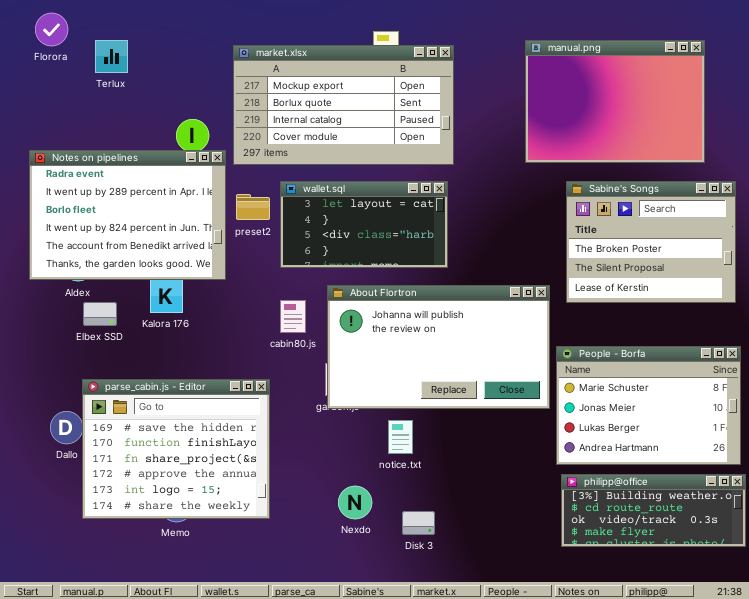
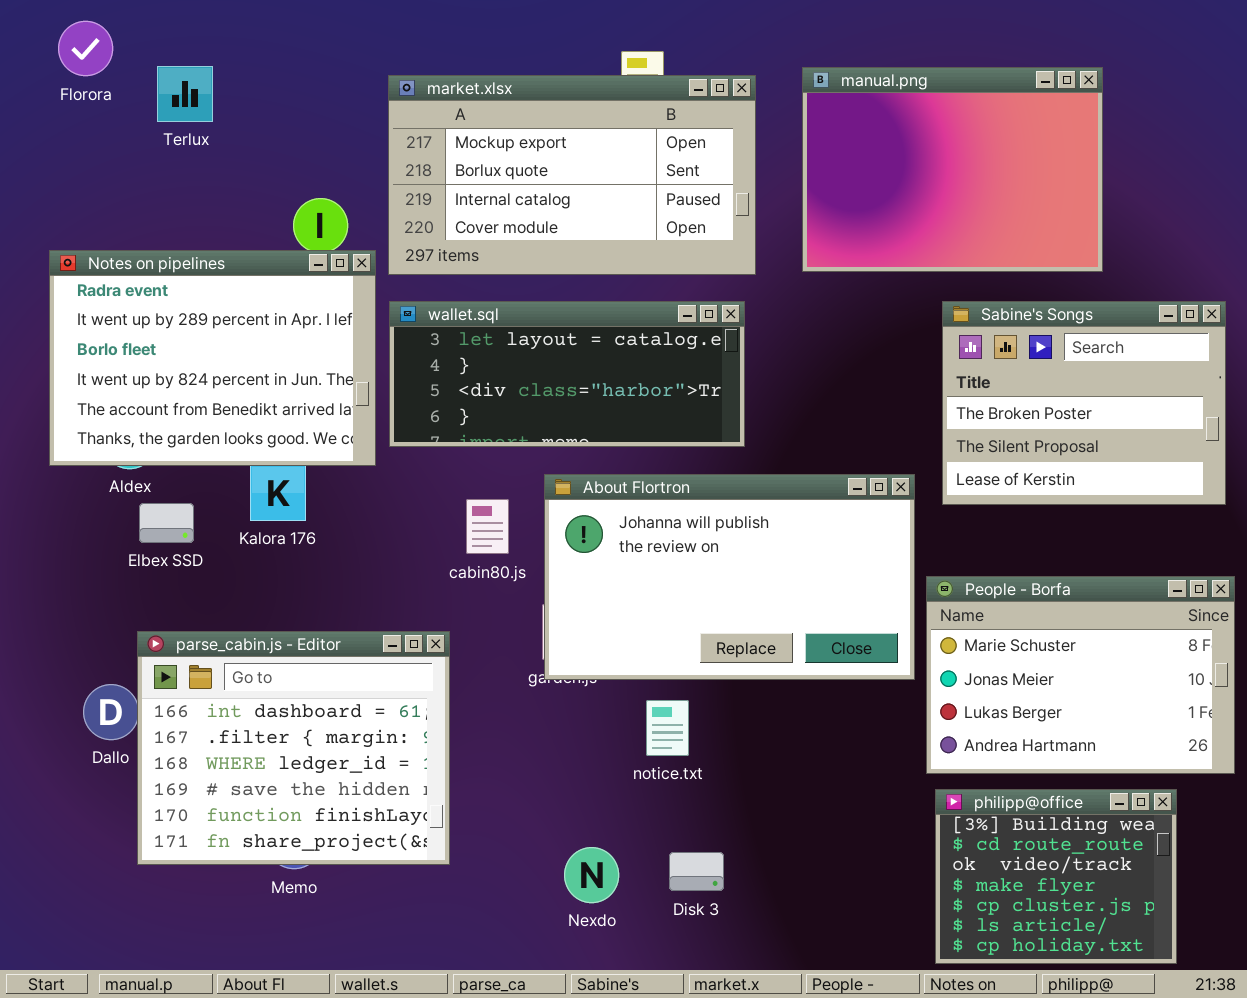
manual.png: [525,40,705,163] -> [802,67,1103,272], moved
wallet.sql: [280,181,448,268] -> [389,301,745,447], resized
parse_cabin.js - Editor: [82,379,270,519] -> [137,631,450,865], scrolled up 3 rows
philipp@office: [561,474,746,547] -> [935,789,1177,964], resized
Nexdo: [338,486,372,519] -> [564,847,619,903], moved

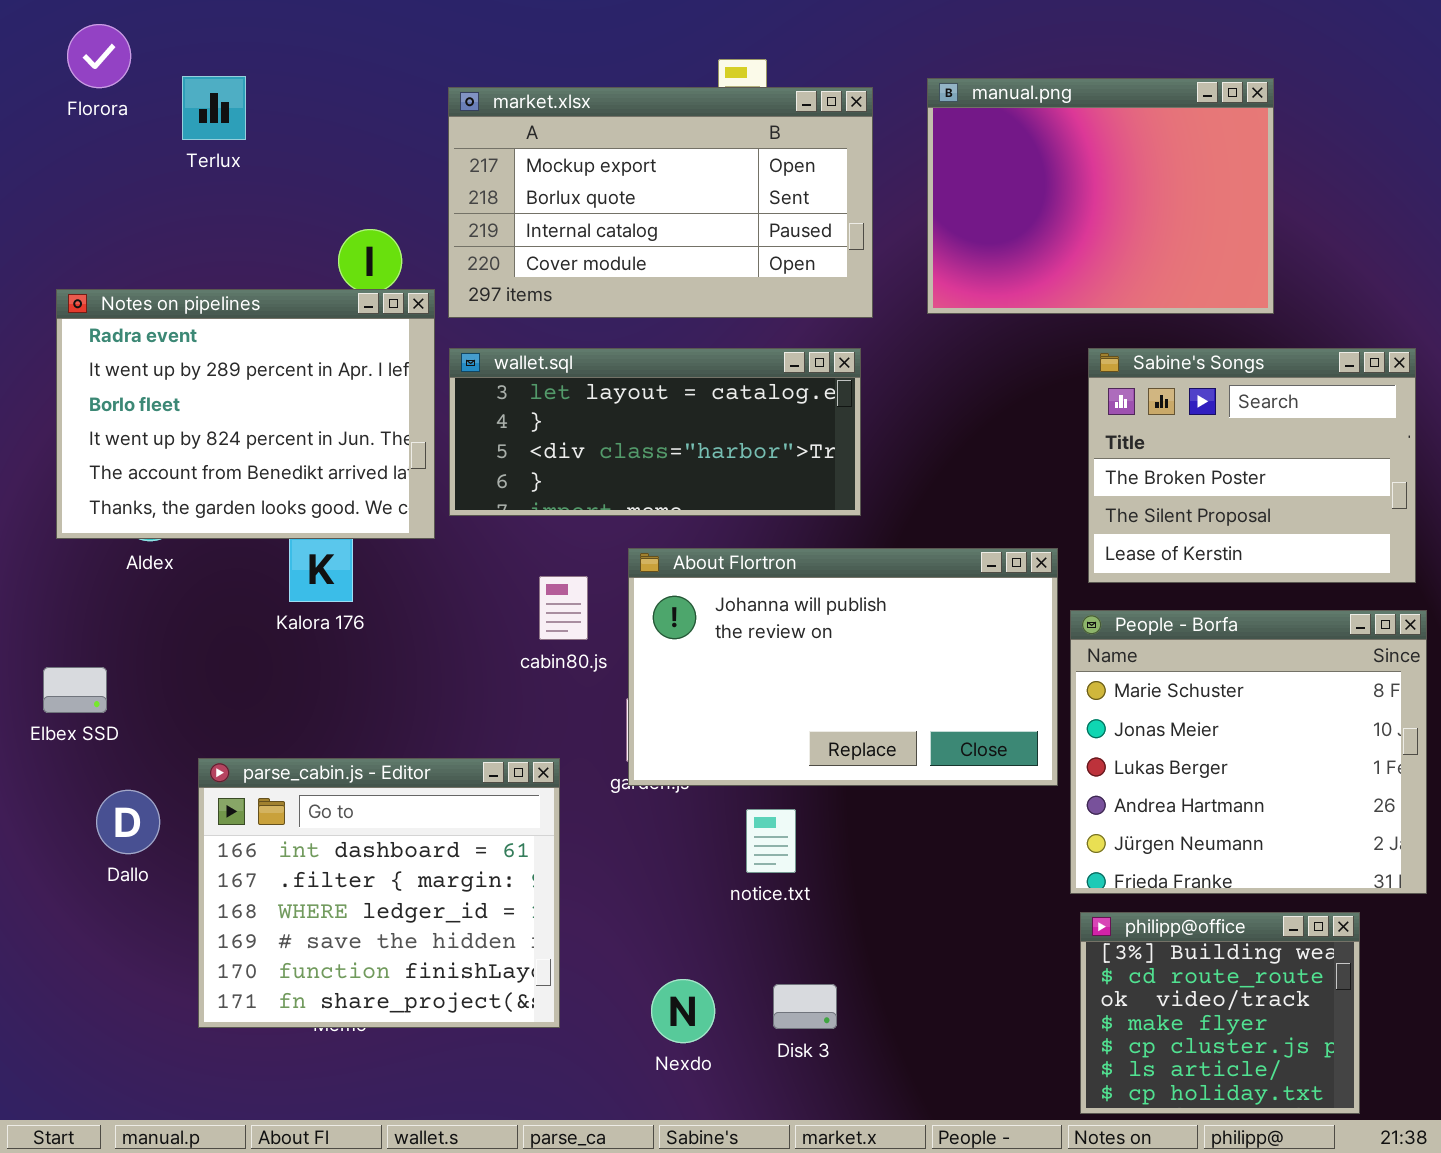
Elbex SSD: [139,503,194,543] -> [43,667,107,713], moved
People - Borfa: [926,576,1235,774] -> [1070,610,1427,894], resized
parse_cabin.js - Editor: [137,631,450,865] -> [198,758,560,1028], moved

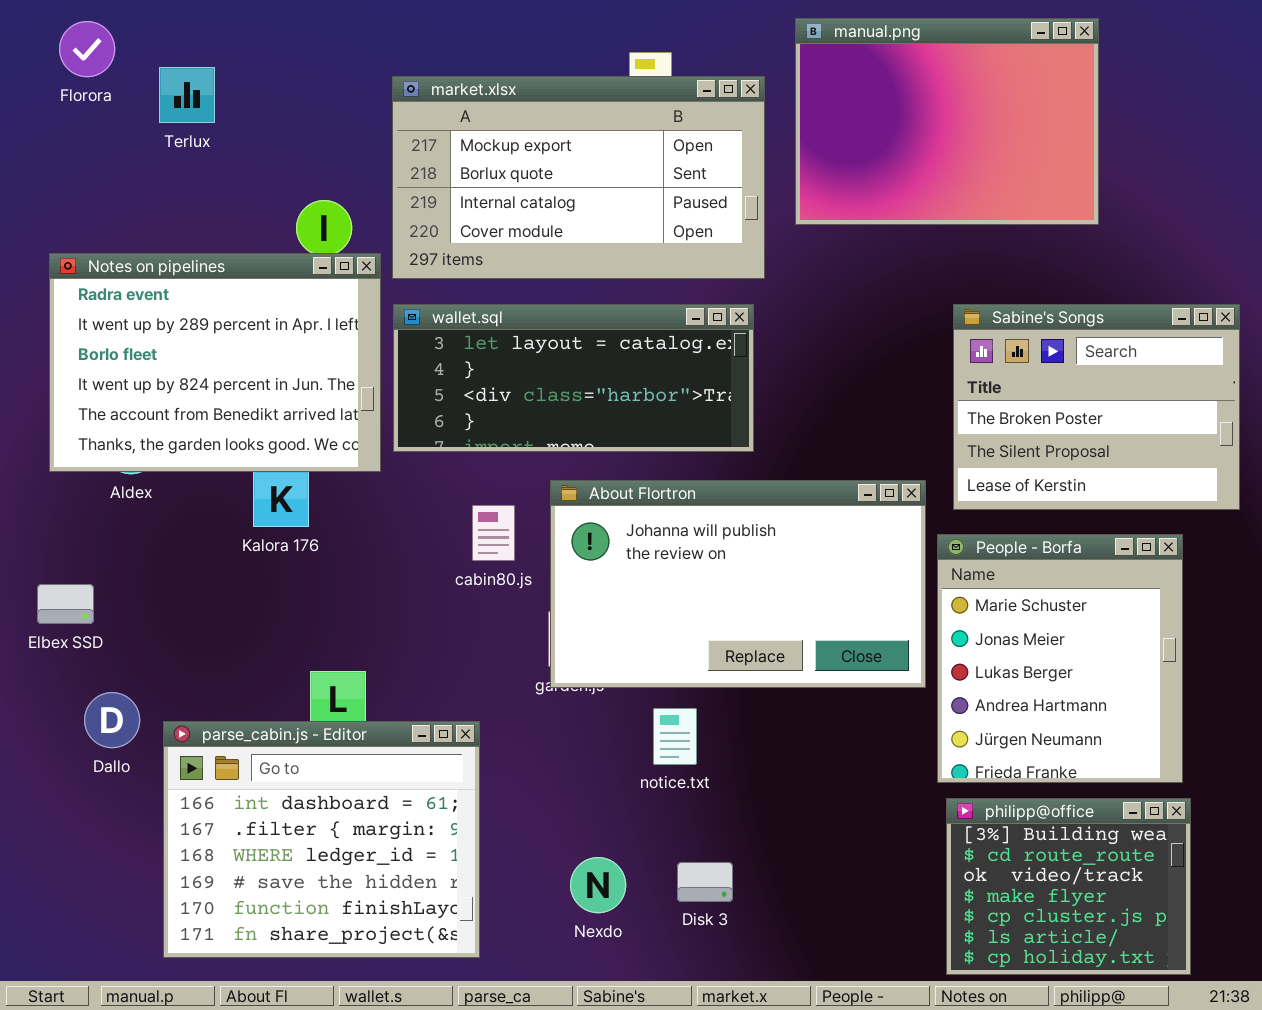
manual.png: [927,78,1274,314] -> [795,18,1099,225], moved
People - Borfa: [1070,610,1427,894] -> [937,534,1183,783], resized
parse_cabin.js - Editor: [198,758,560,1028] -> [163,721,480,958], moved

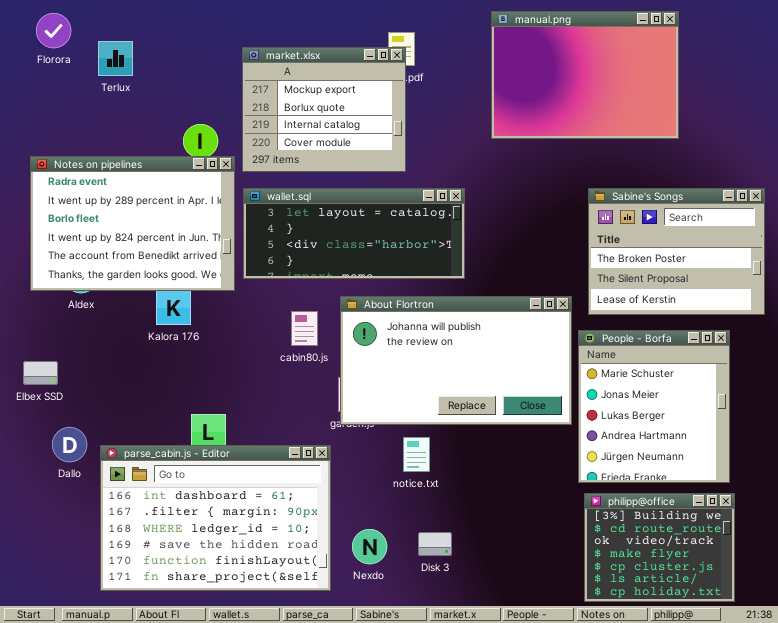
market.xlsx: [392,76,765,279] -> [242,47,406,172], resized
parse_cabin.js - Editor: [163,721,480,958] -> [100,445,331,591], resized

